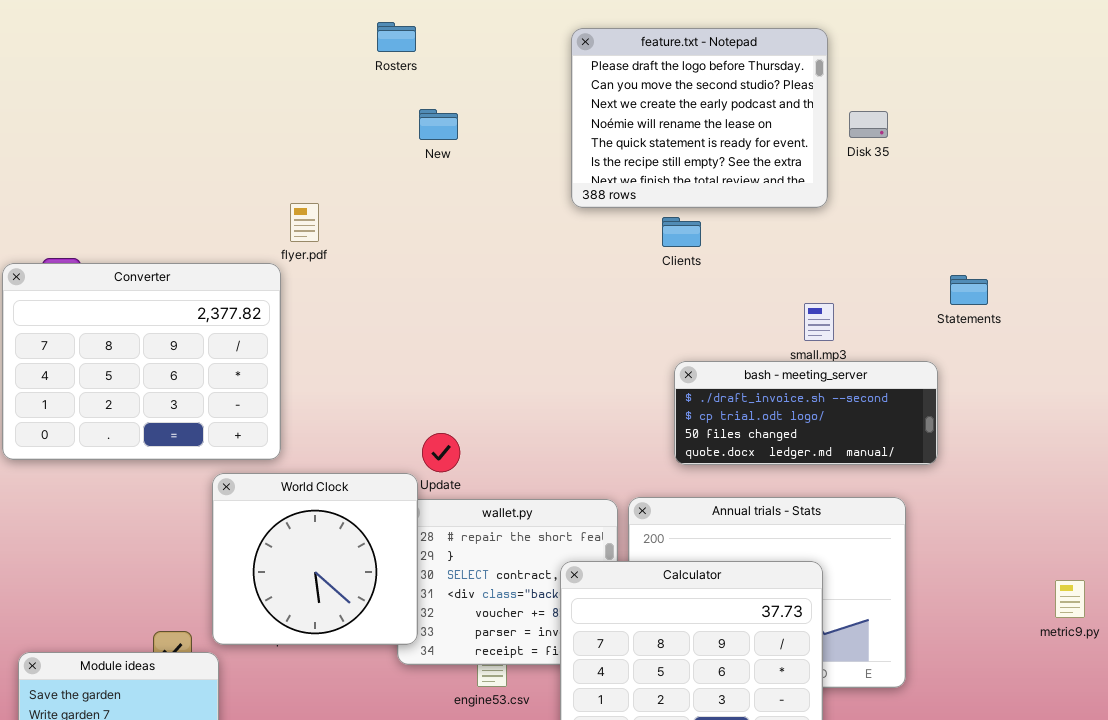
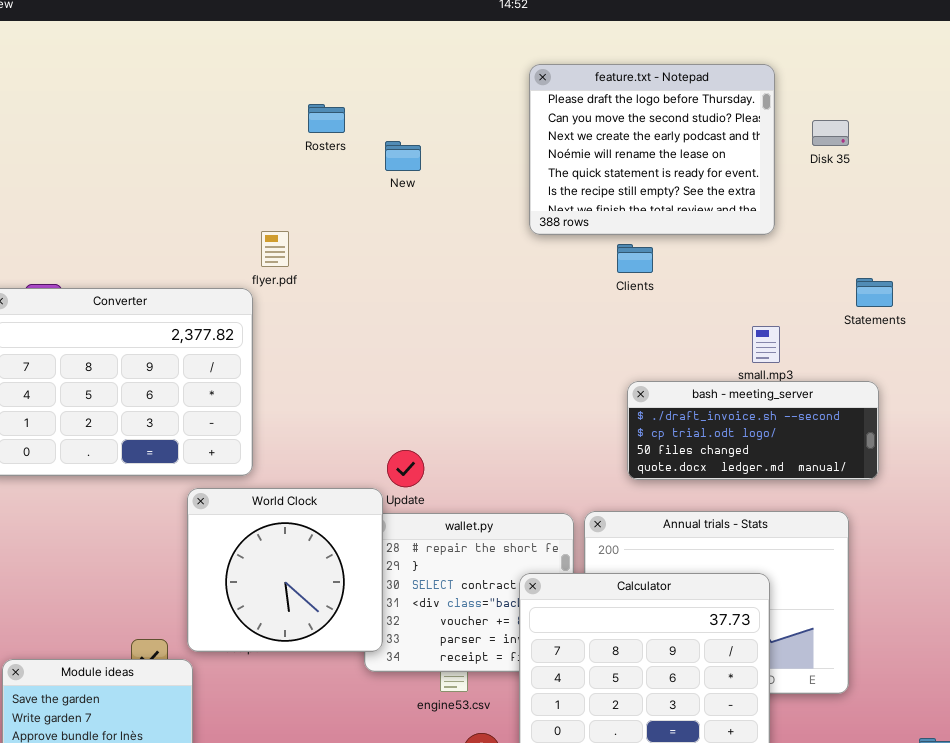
Rosters: [377,22,416,52] -> [308,104,345,133], moved
Disk 35: [849,111,888,138] -> [812,120,849,146], moved
Statements: [950,275,988,305] -> [856,278,893,307], moved

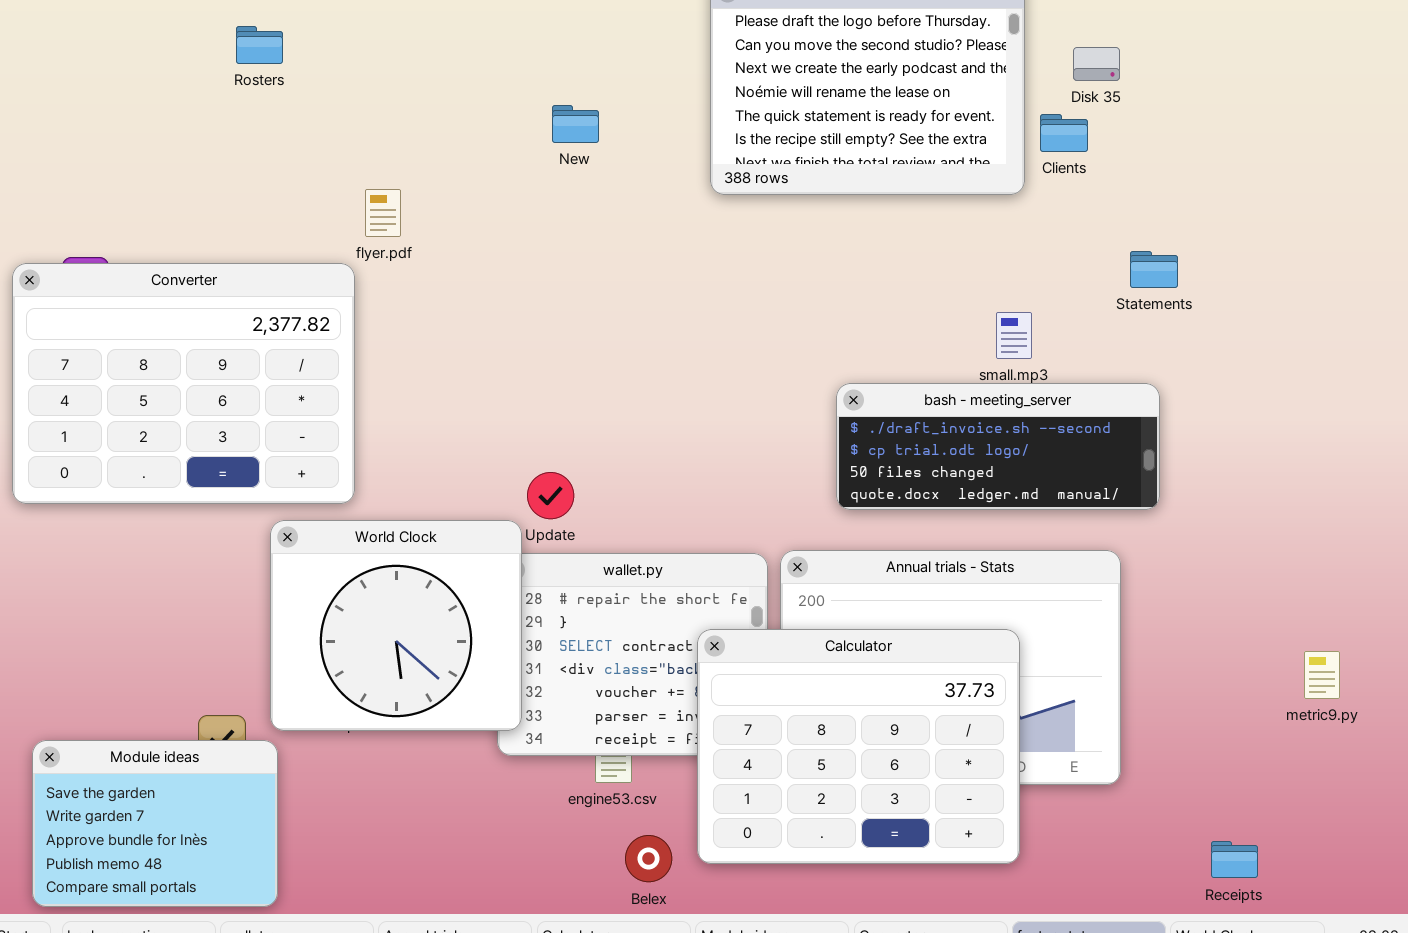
Rosters: [308,104,345,133] -> [236,26,283,64], moved
New: [385,141,421,171] -> [552,105,599,143], moved
Clients: [617,244,653,273] -> [1040,114,1088,152], moved

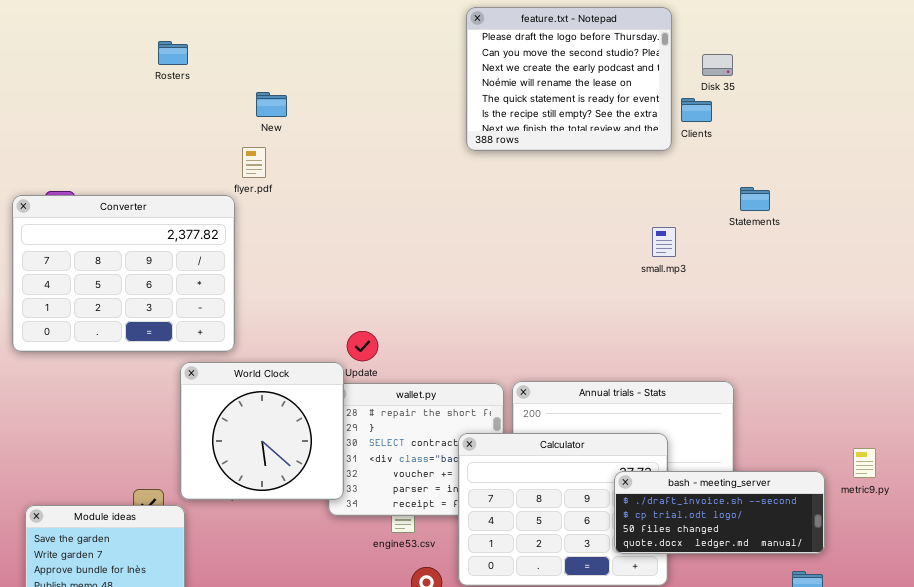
New: [552,105,599,143] -> [256,92,287,117], moved
bash - meeting_server: [836,383,1160,510] -> [614,471,825,554], moved

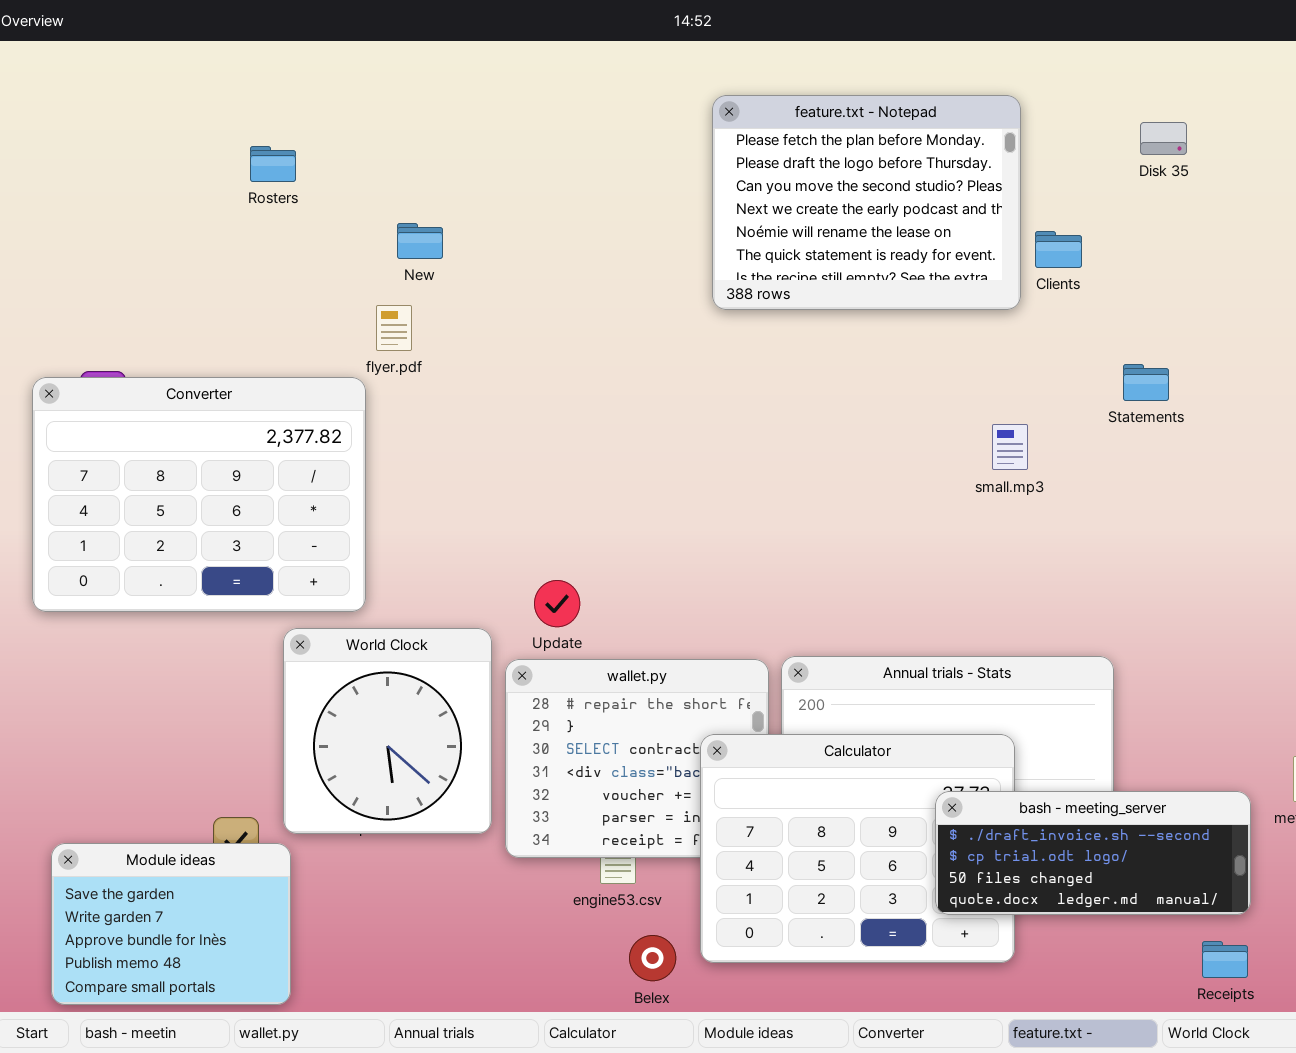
feature.txt - Notepad: [466,7,672,151] -> [712,95,1021,310], scrolled up 1 row
Disk 35: [702,54,733,76] -> [1140,122,1187,155], moved
World Clock: [180,362,344,500] -> [283,628,492,834], resized

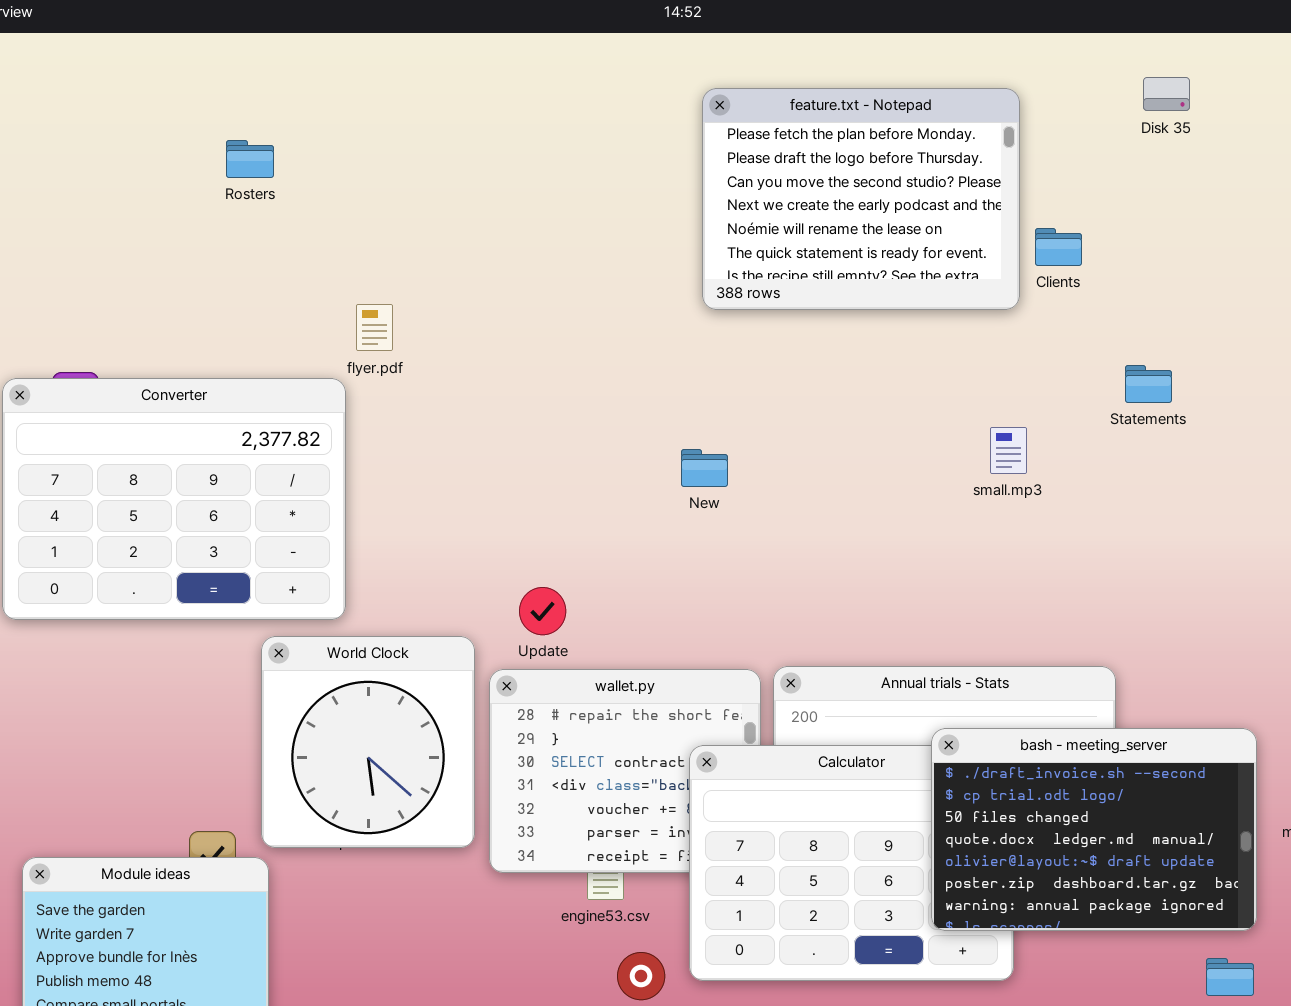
Disk 35: [1140,122,1187,155] -> [1143,77,1190,111], moved
New: [397,223,443,259] -> [681,449,728,487], moved
bash - meeting_server: [935,791,1251,915] -> [931,728,1257,931], resized

